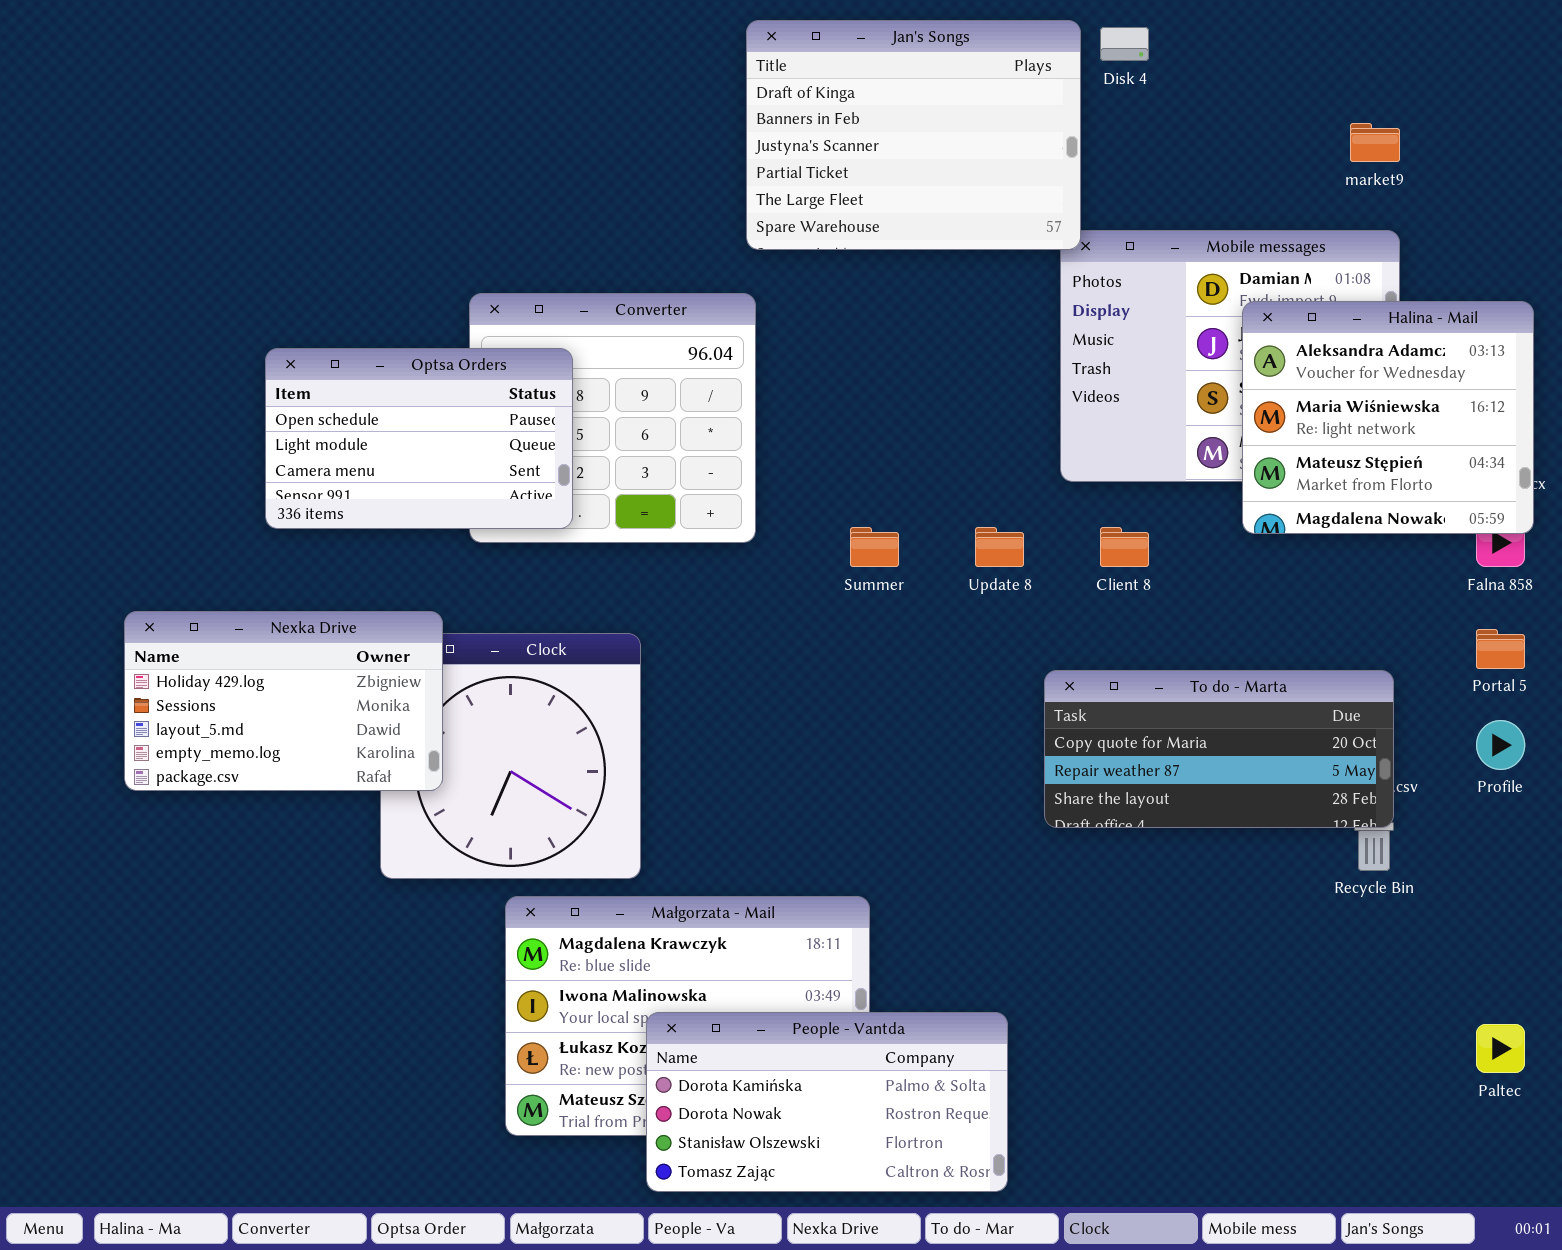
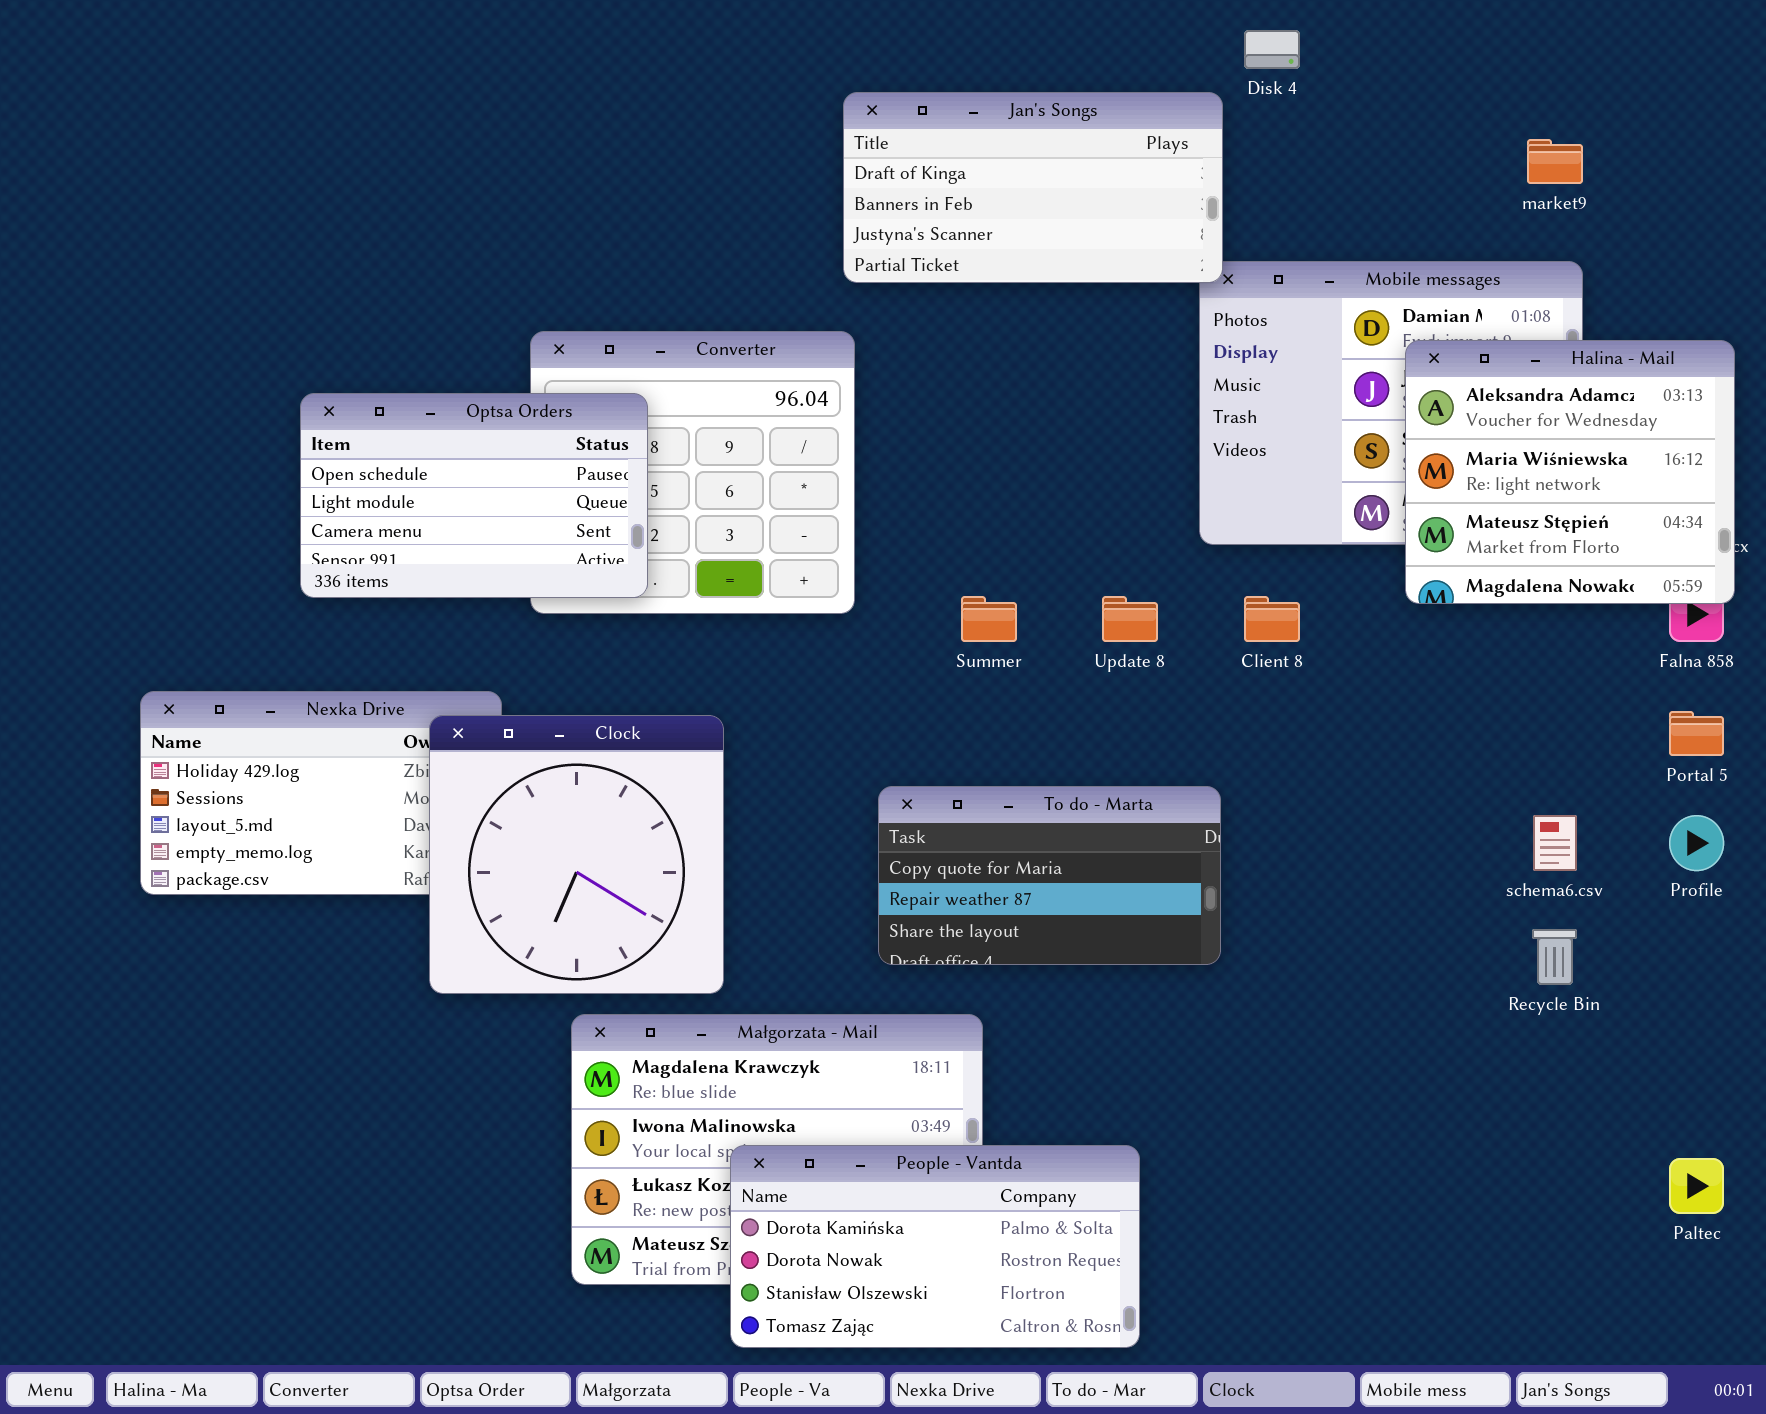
Jan's Songs: [746,20,1081,250] -> [843,92,1223,283], resized
Clock: [380,633,641,879] -> [429,715,724,994], raised
To do - Marta: [1044,670,1394,828] -> [878,786,1221,965], moved, resized

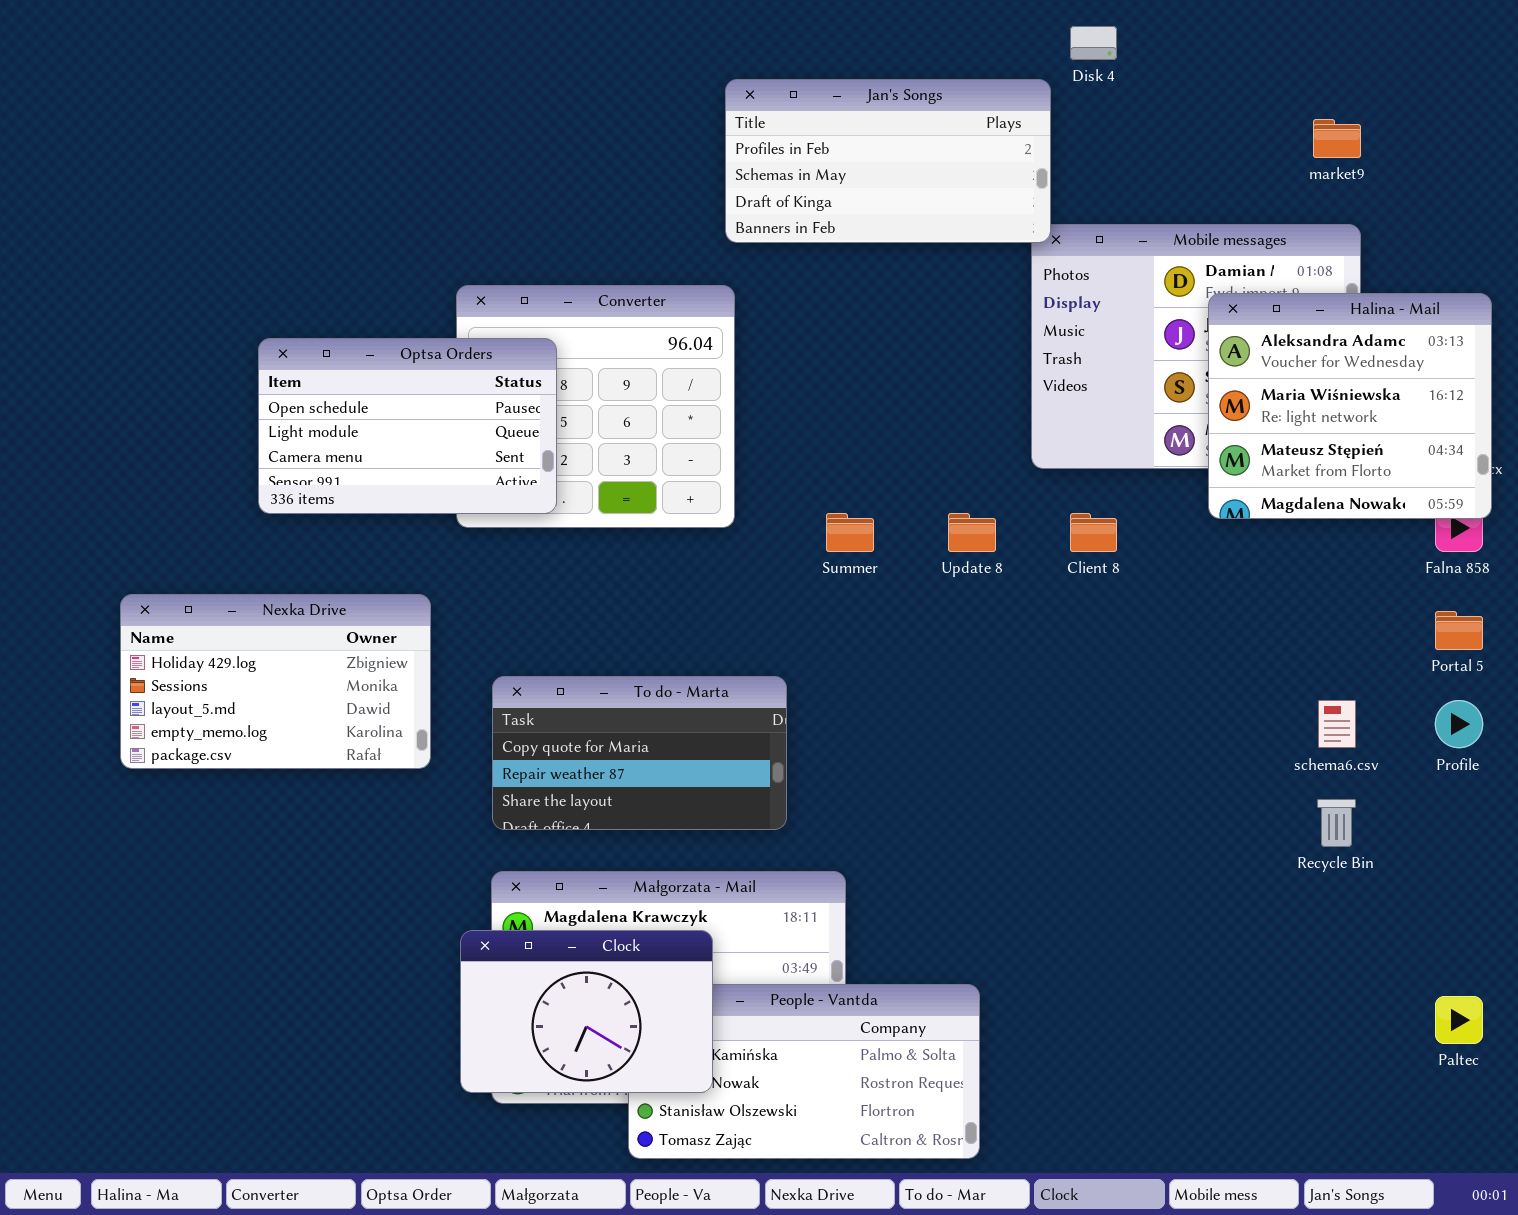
Jan's Songs: [843,92,1223,283] -> [725,79,1051,243], scrolled up 2 rows
Clock: [429,715,724,994] -> [460,930,713,1093], moved, resized
To do - Marta: [878,786,1221,965] -> [492,676,787,830], moved

